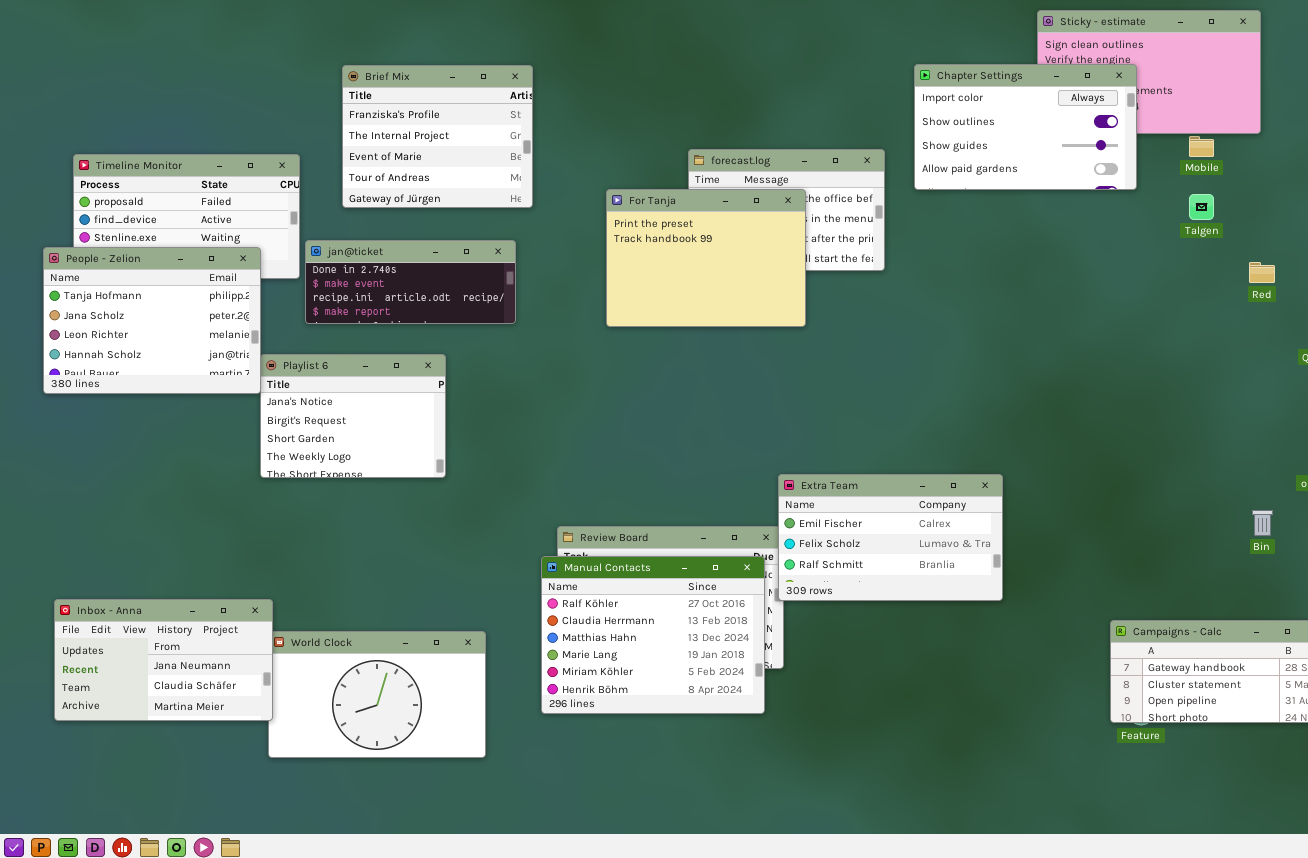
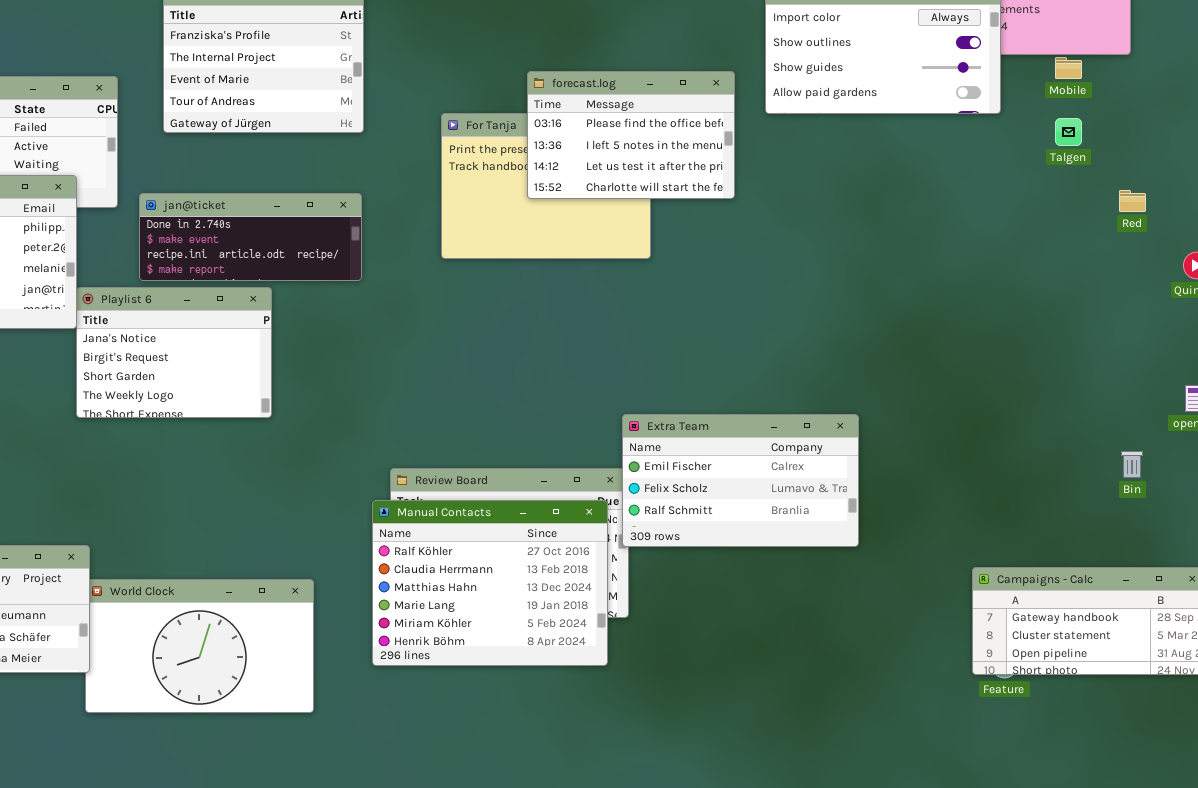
forecast.log: [688,149,885,271] -> [527,71,735,199], raised
jan@ticket: [305,240,516,324] -> [139,193,362,281], moved

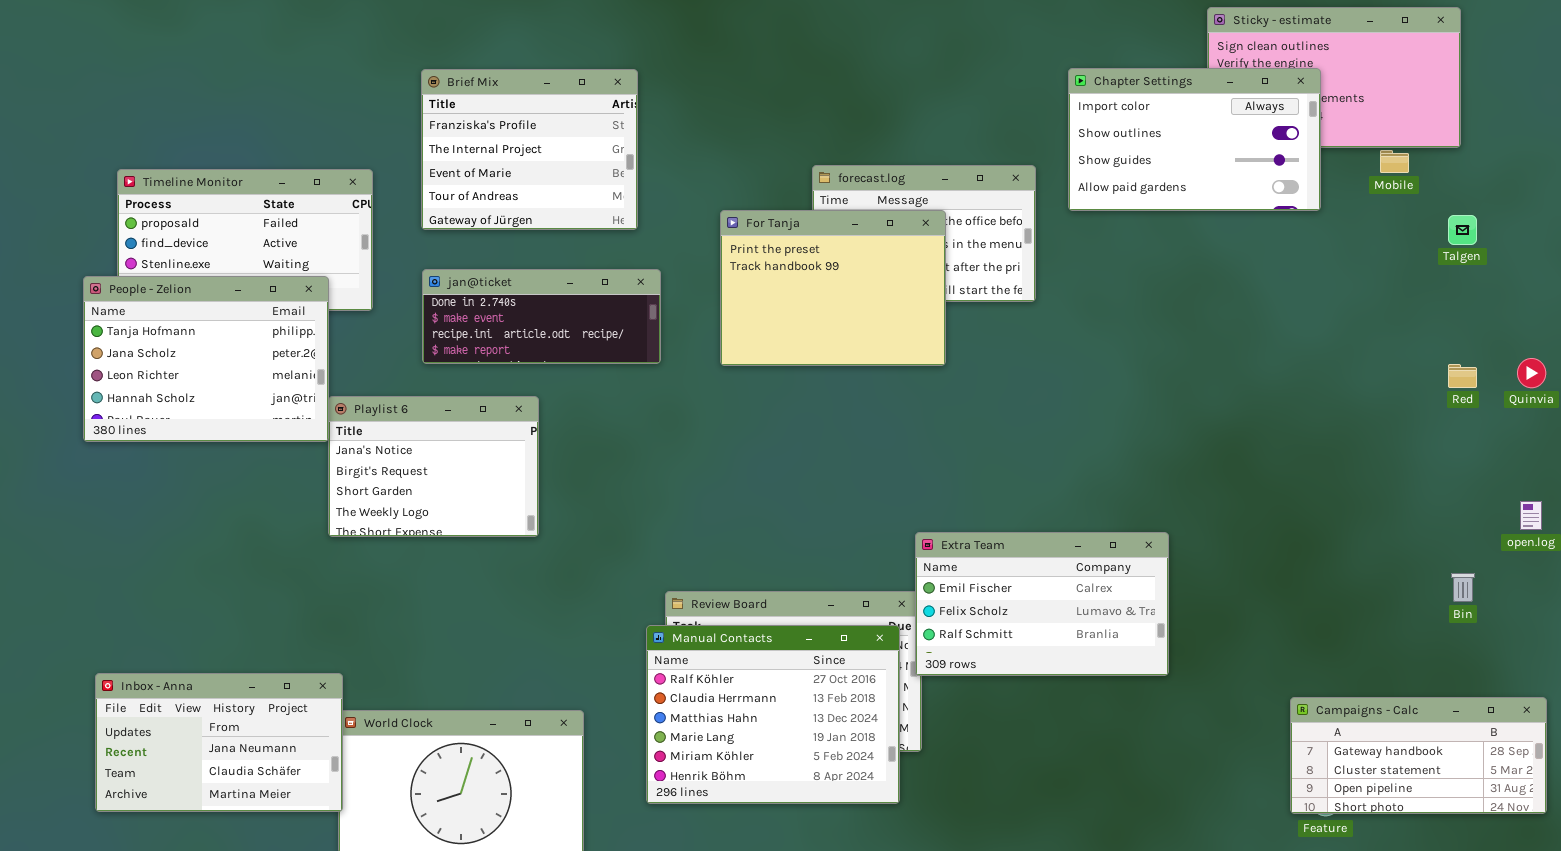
For Tanja: [441,113,651,259] -> [720,210,946,366], raised
Talgen: [1055,118,1082,146] -> [1448,215,1477,245], moved
Red: [1119,190,1146,212] -> [1448,364,1477,388], moved
jan@ticket: [139,193,362,281] -> [422,269,661,364], moved

